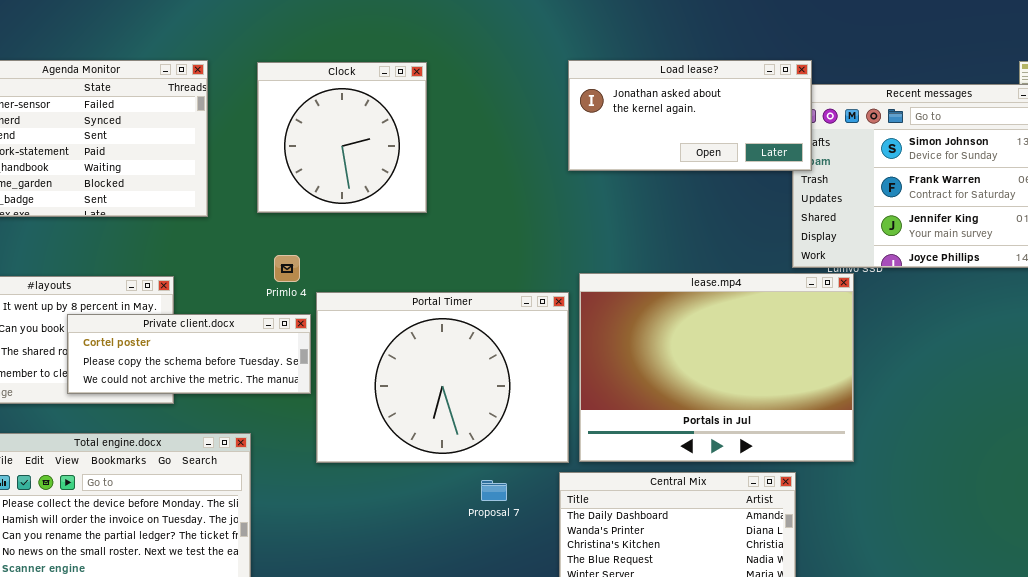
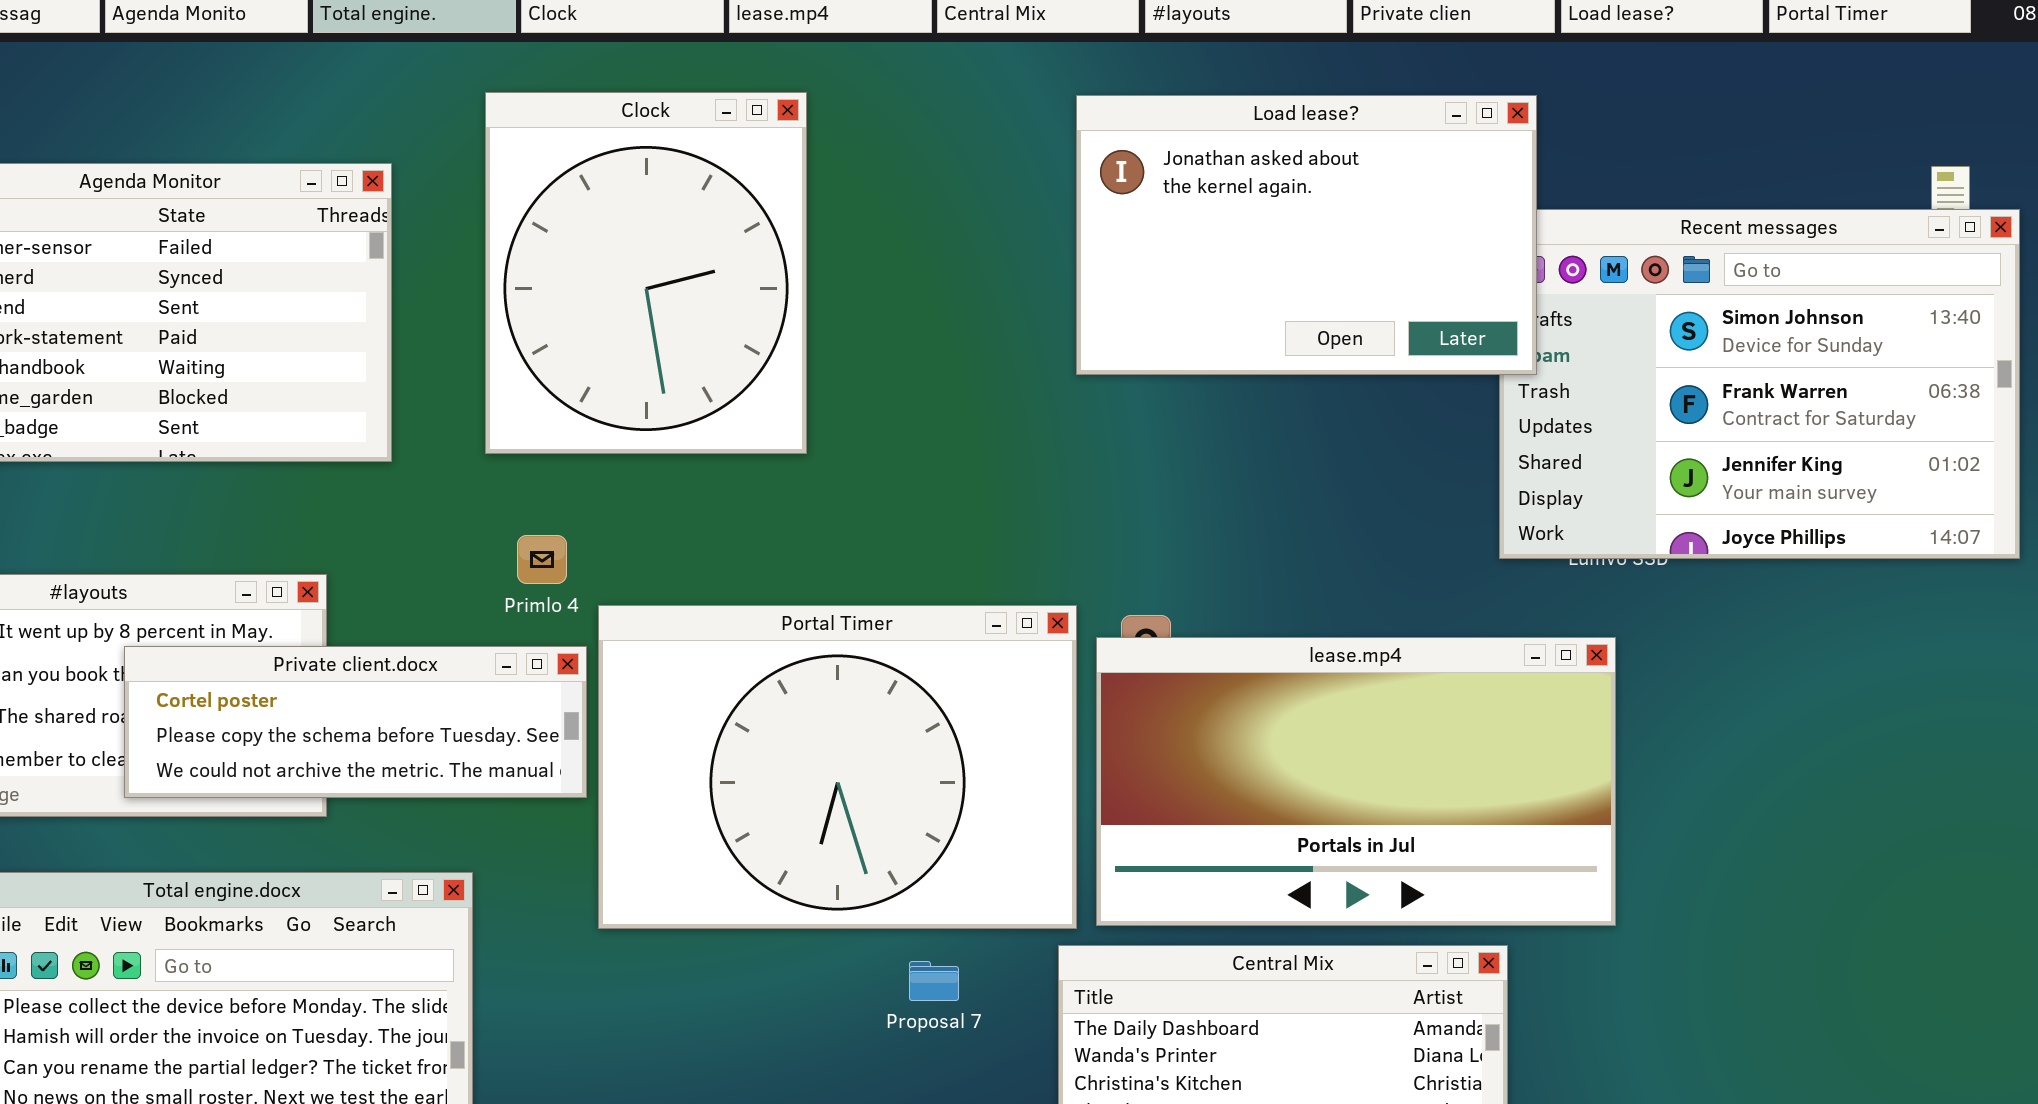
Load lease?: [568,60,812,171] -> [1076,95,1537,375], resized
Clock: [257,62,427,213] -> [485,92,807,454], resized
lease.mp4: [579,273,854,462] -> [1096,637,1616,926], resized

